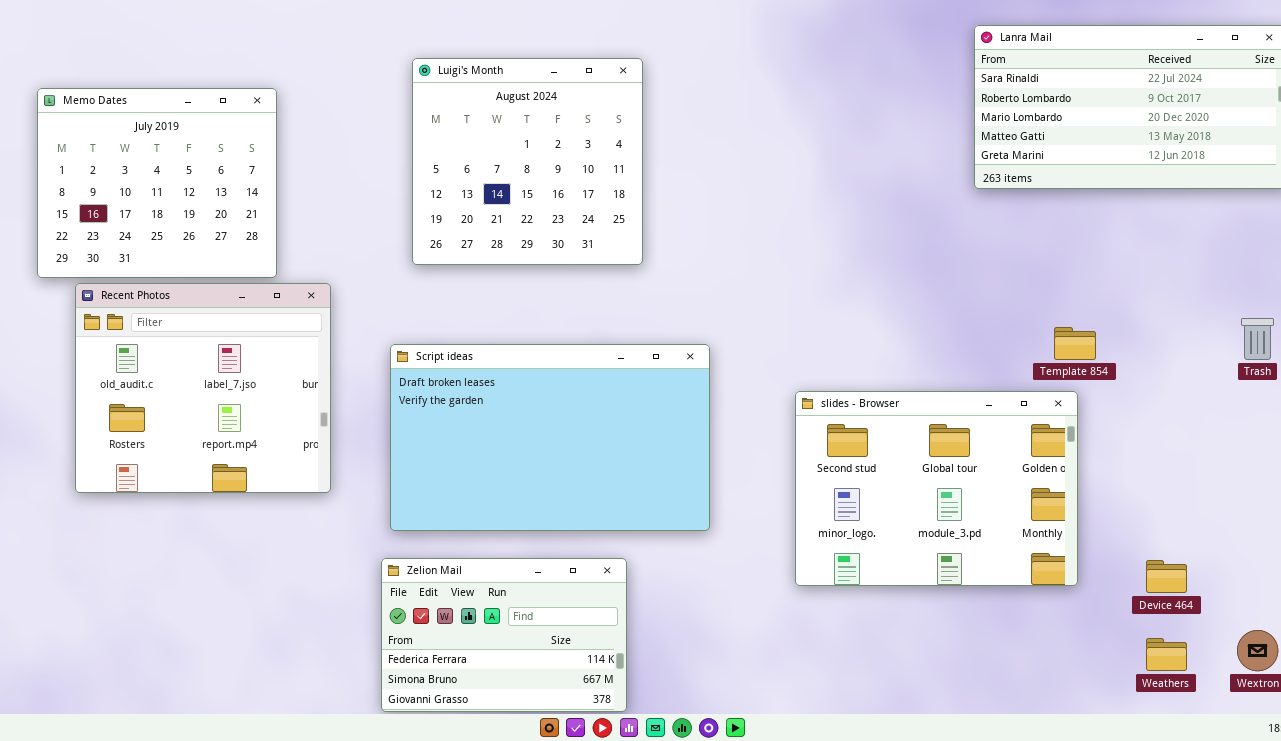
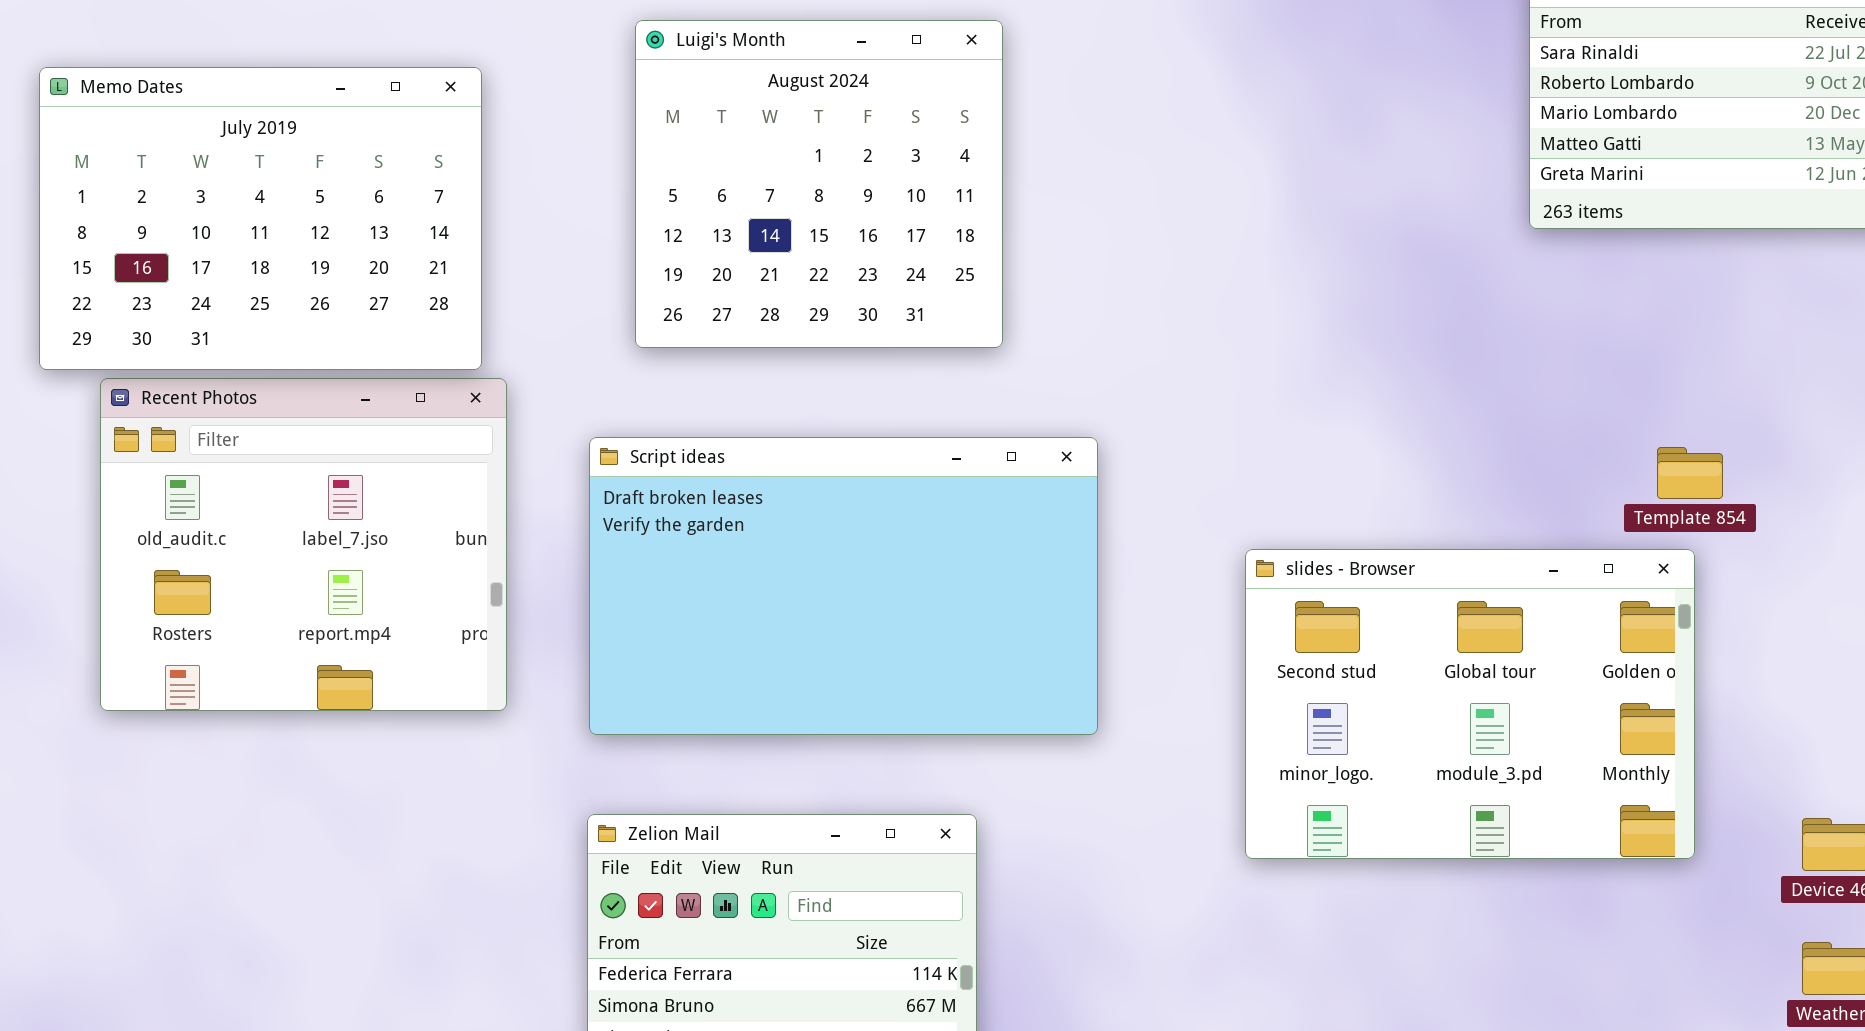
Memo Dates: [37,88,277,278] -> [39,67,482,370], resized
Script ideas: [390,344,710,531] -> [589,437,1098,735], moved

